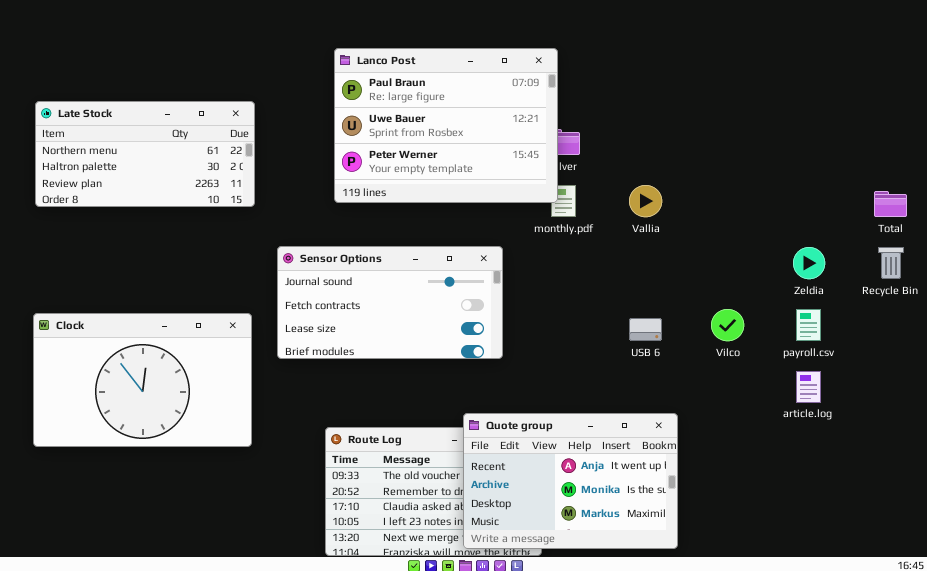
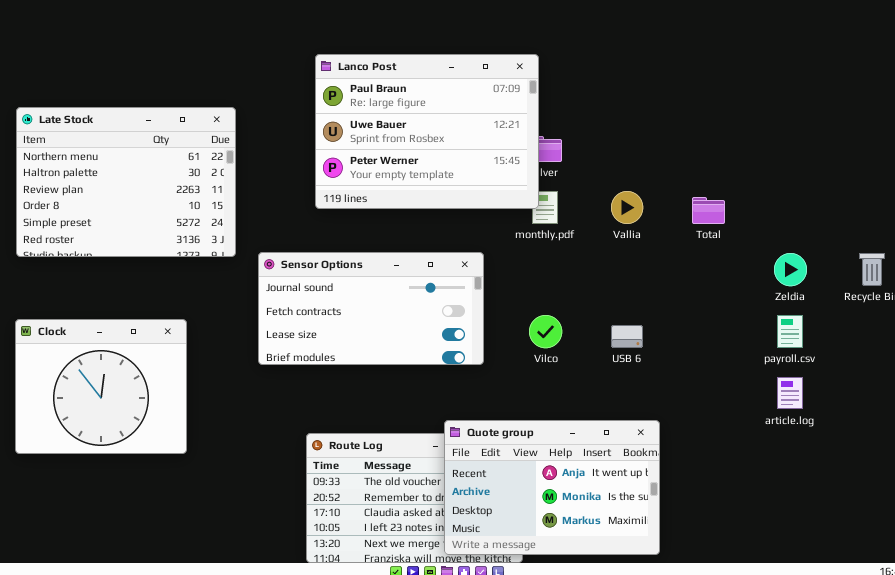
Late Stock: [35,101,255,207] -> [16,107,236,257], resized
Total: [874,191,907,217] -> [692,197,725,224], moved
Vilco: [711,309,744,341] -> [529,315,562,348], moved
Clock: [33,313,252,447] -> [15,319,187,454], resized

